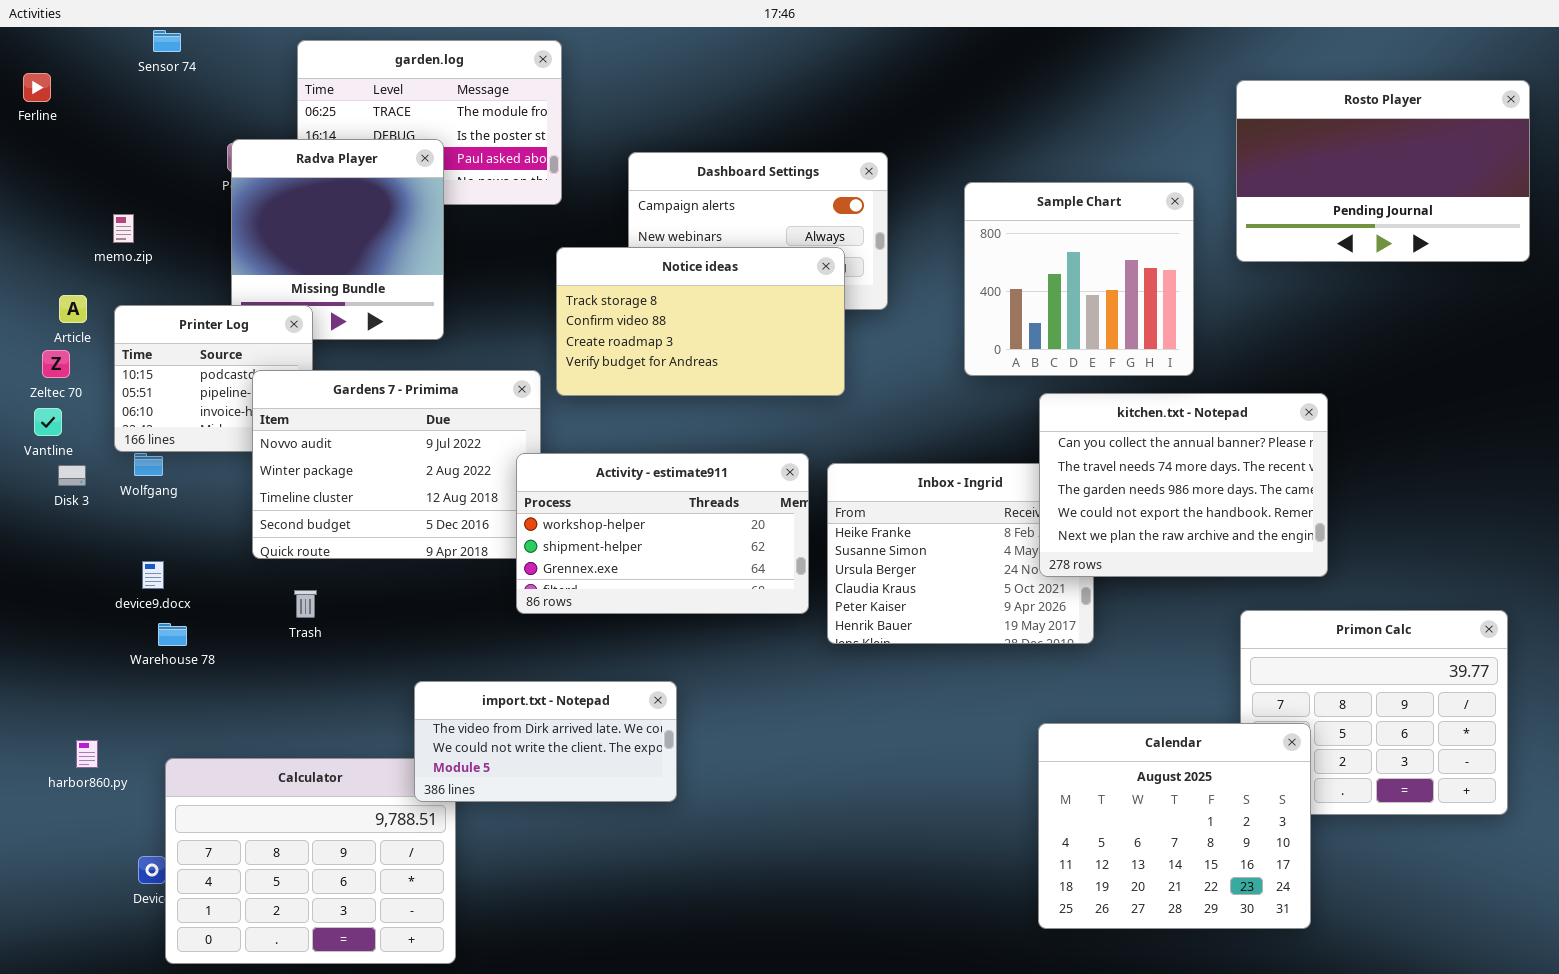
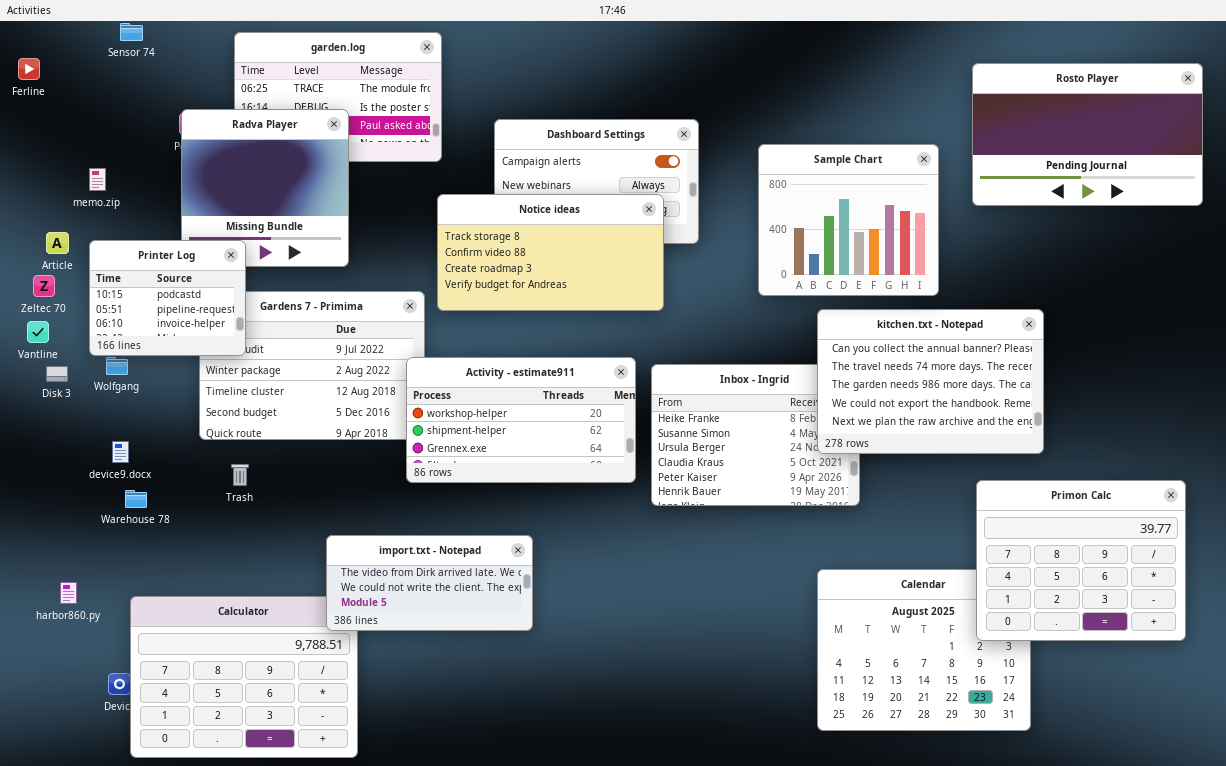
Printer Log: [114,305,313,452] -> [89,240,246,356], raised
Primon Calc: [1240,610,1508,815] -> [976,480,1186,641], raised

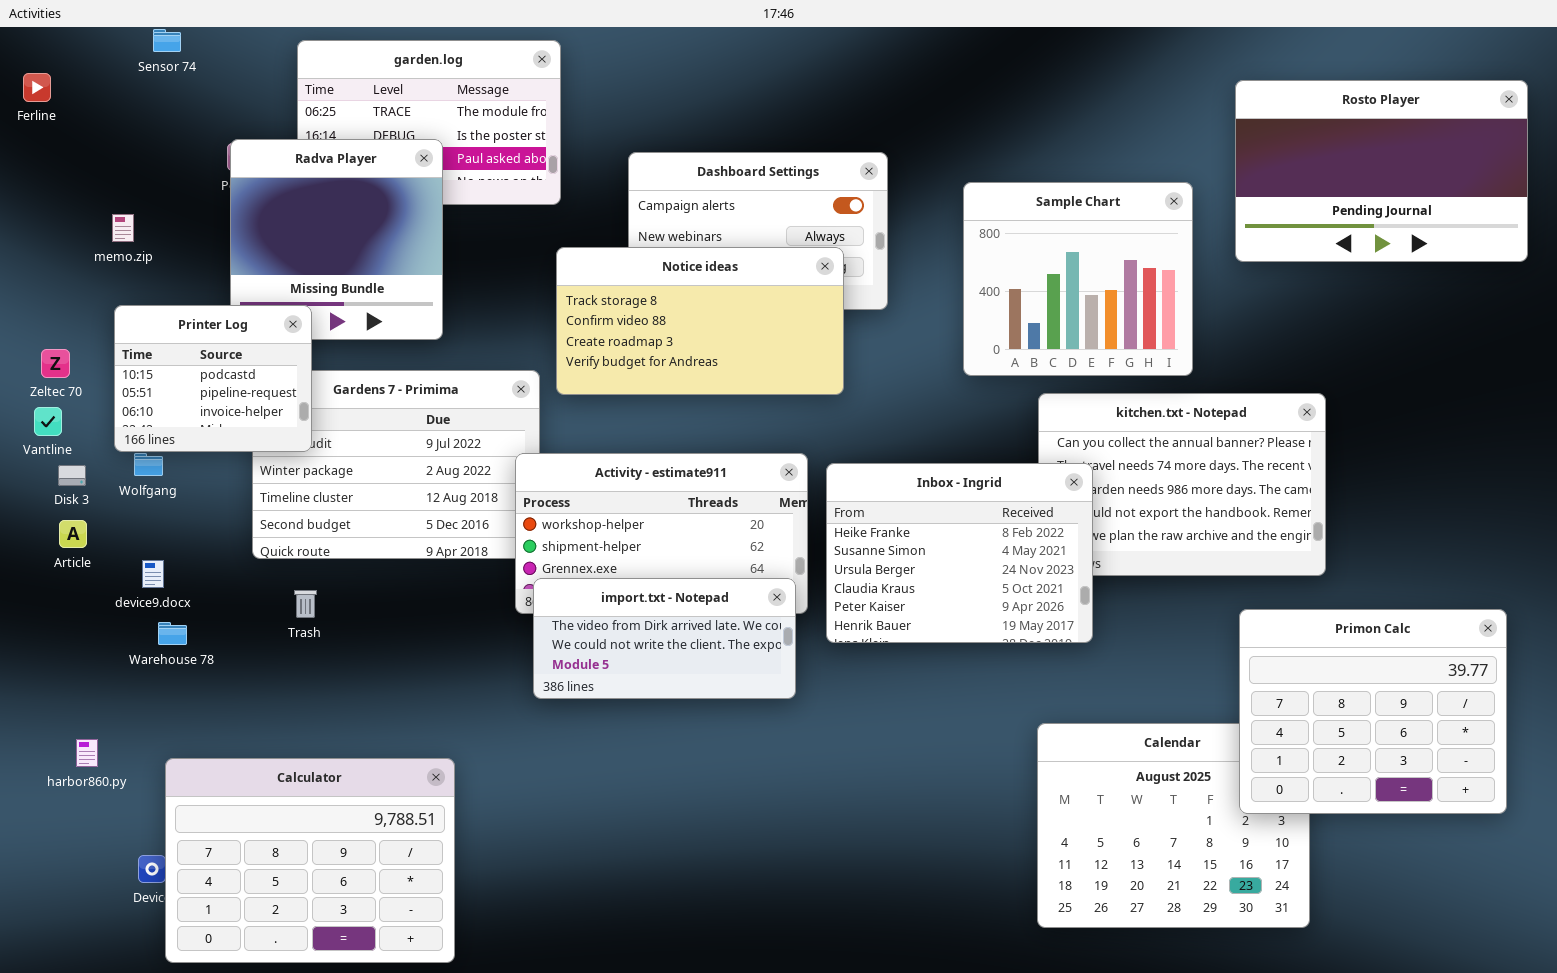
Article: [46,232,69,254] -> [59,520,87,548], moved
Inbox - Ingrid: [651,364,860,506] -> [826,463,1093,643], raised
import.txt - Notepad: [326,535,533,631] -> [533,578,796,699], moved

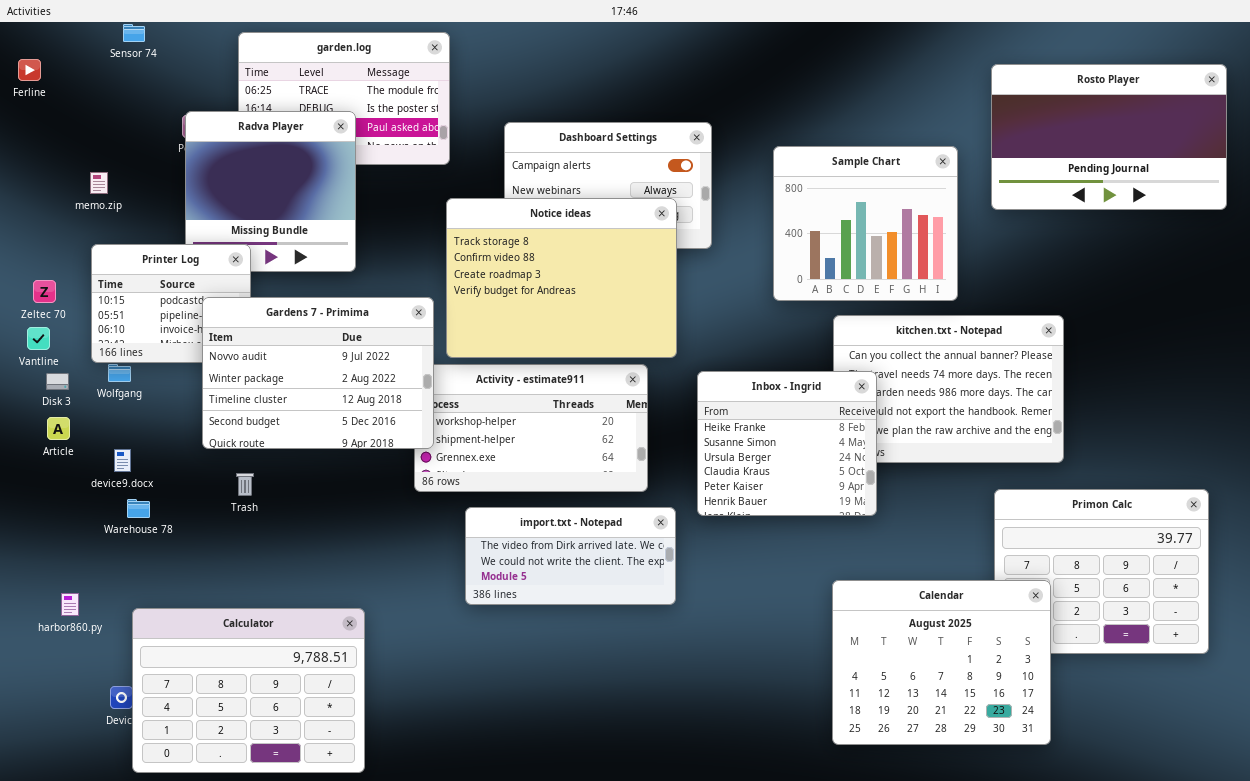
Notice ideas: [556,247,844,395] -> [446,198,677,358], resized
Gardens 7 - Primima: [252,370,540,559] -> [202,297,434,449], raised
Inbox - Ingrid: [826,463,1093,643] -> [697,371,877,516], resized
import.txt - Notepad: [533,578,796,699] -> [465,507,676,605], moved
Calendar: [1037,723,1310,928] -> [832,580,1051,745], raised

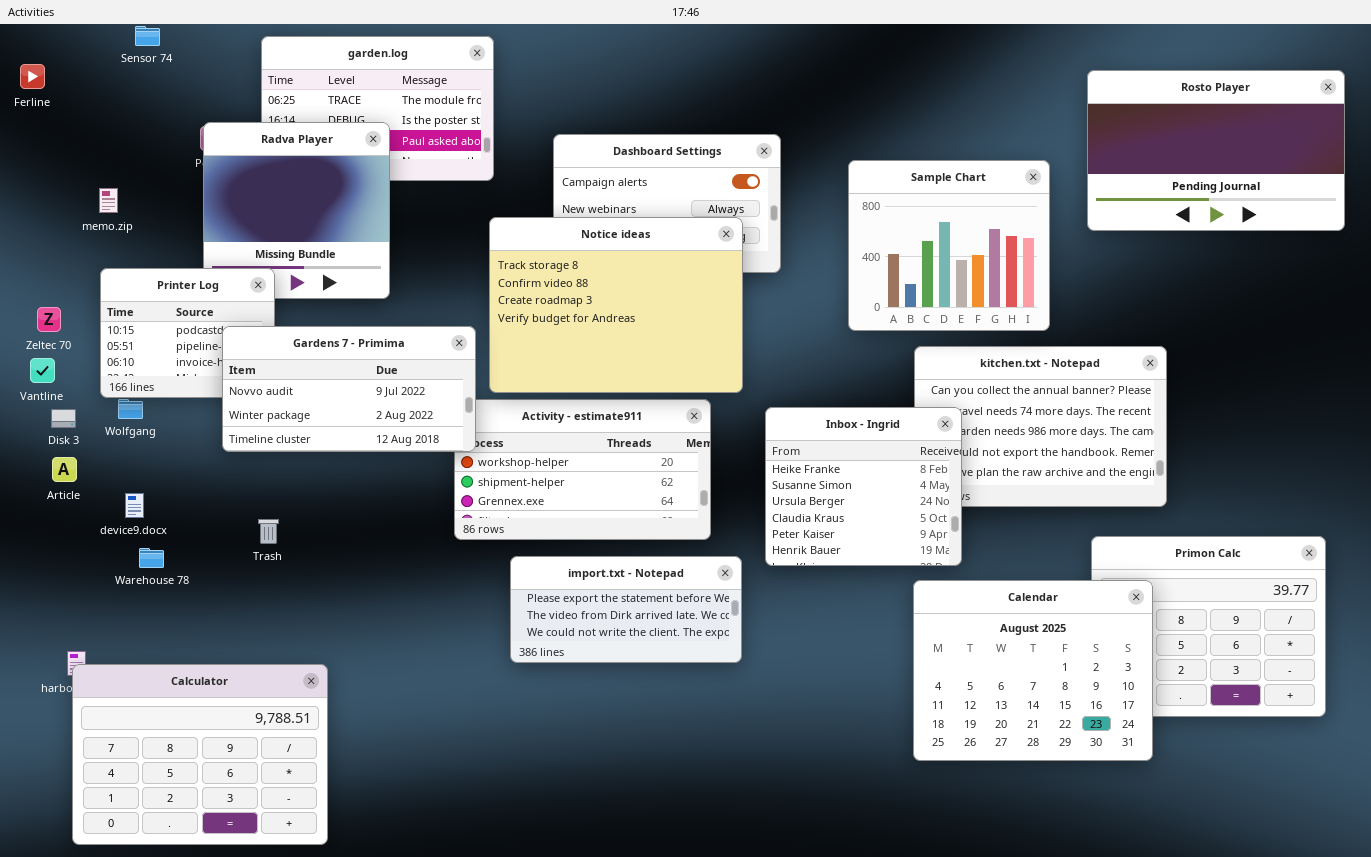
Gardens 7 - Primima: [202,297,434,449] -> [222,326,476,452], resized
import.txt - Notepad: [465,507,676,605] -> [510,556,742,663], scrolled up 1 row
Calendar: [832,580,1051,745] -> [913,580,1153,761], moved
Calculator: [132,608,365,773] -> [72,664,328,845], moved

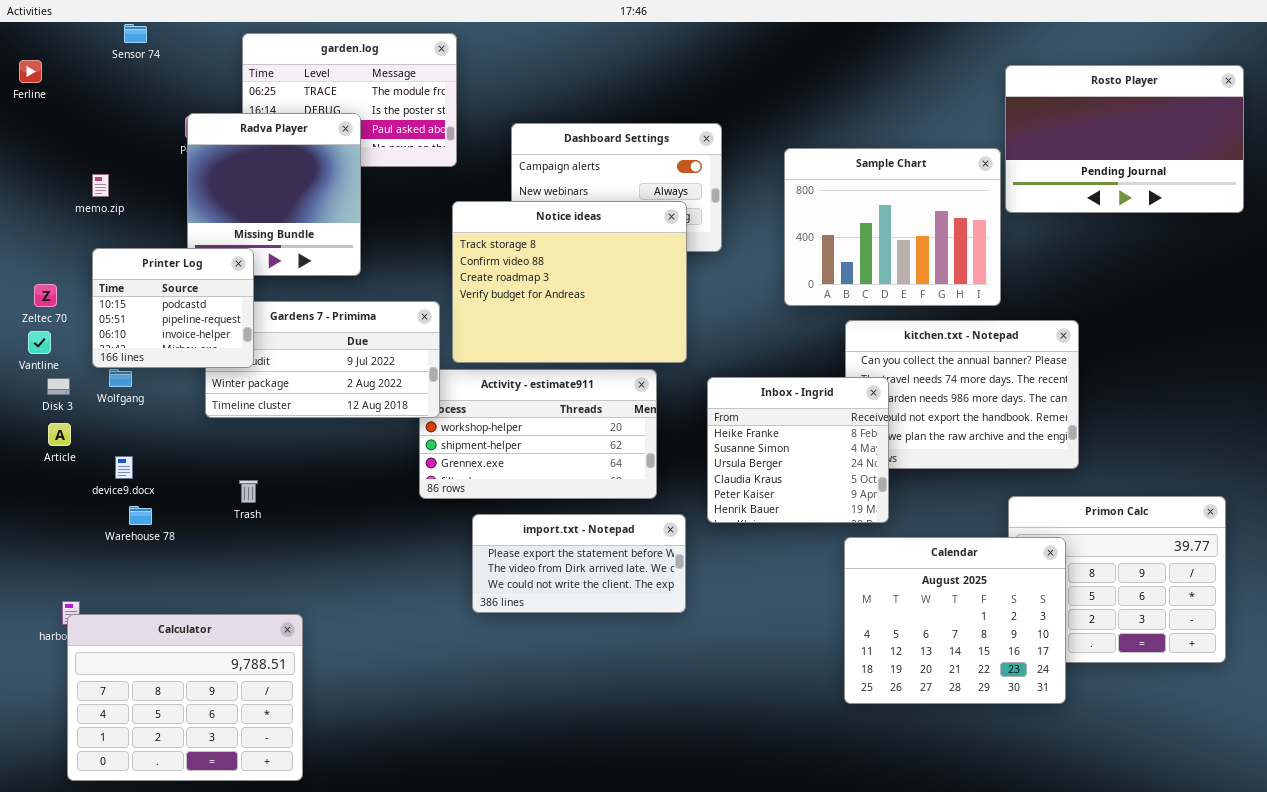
Sample Chart: [848,160,1050,331] -> [784,148,1001,306], resized
Printer Log: [100,268,275,398] -> [92,248,254,368], raised

